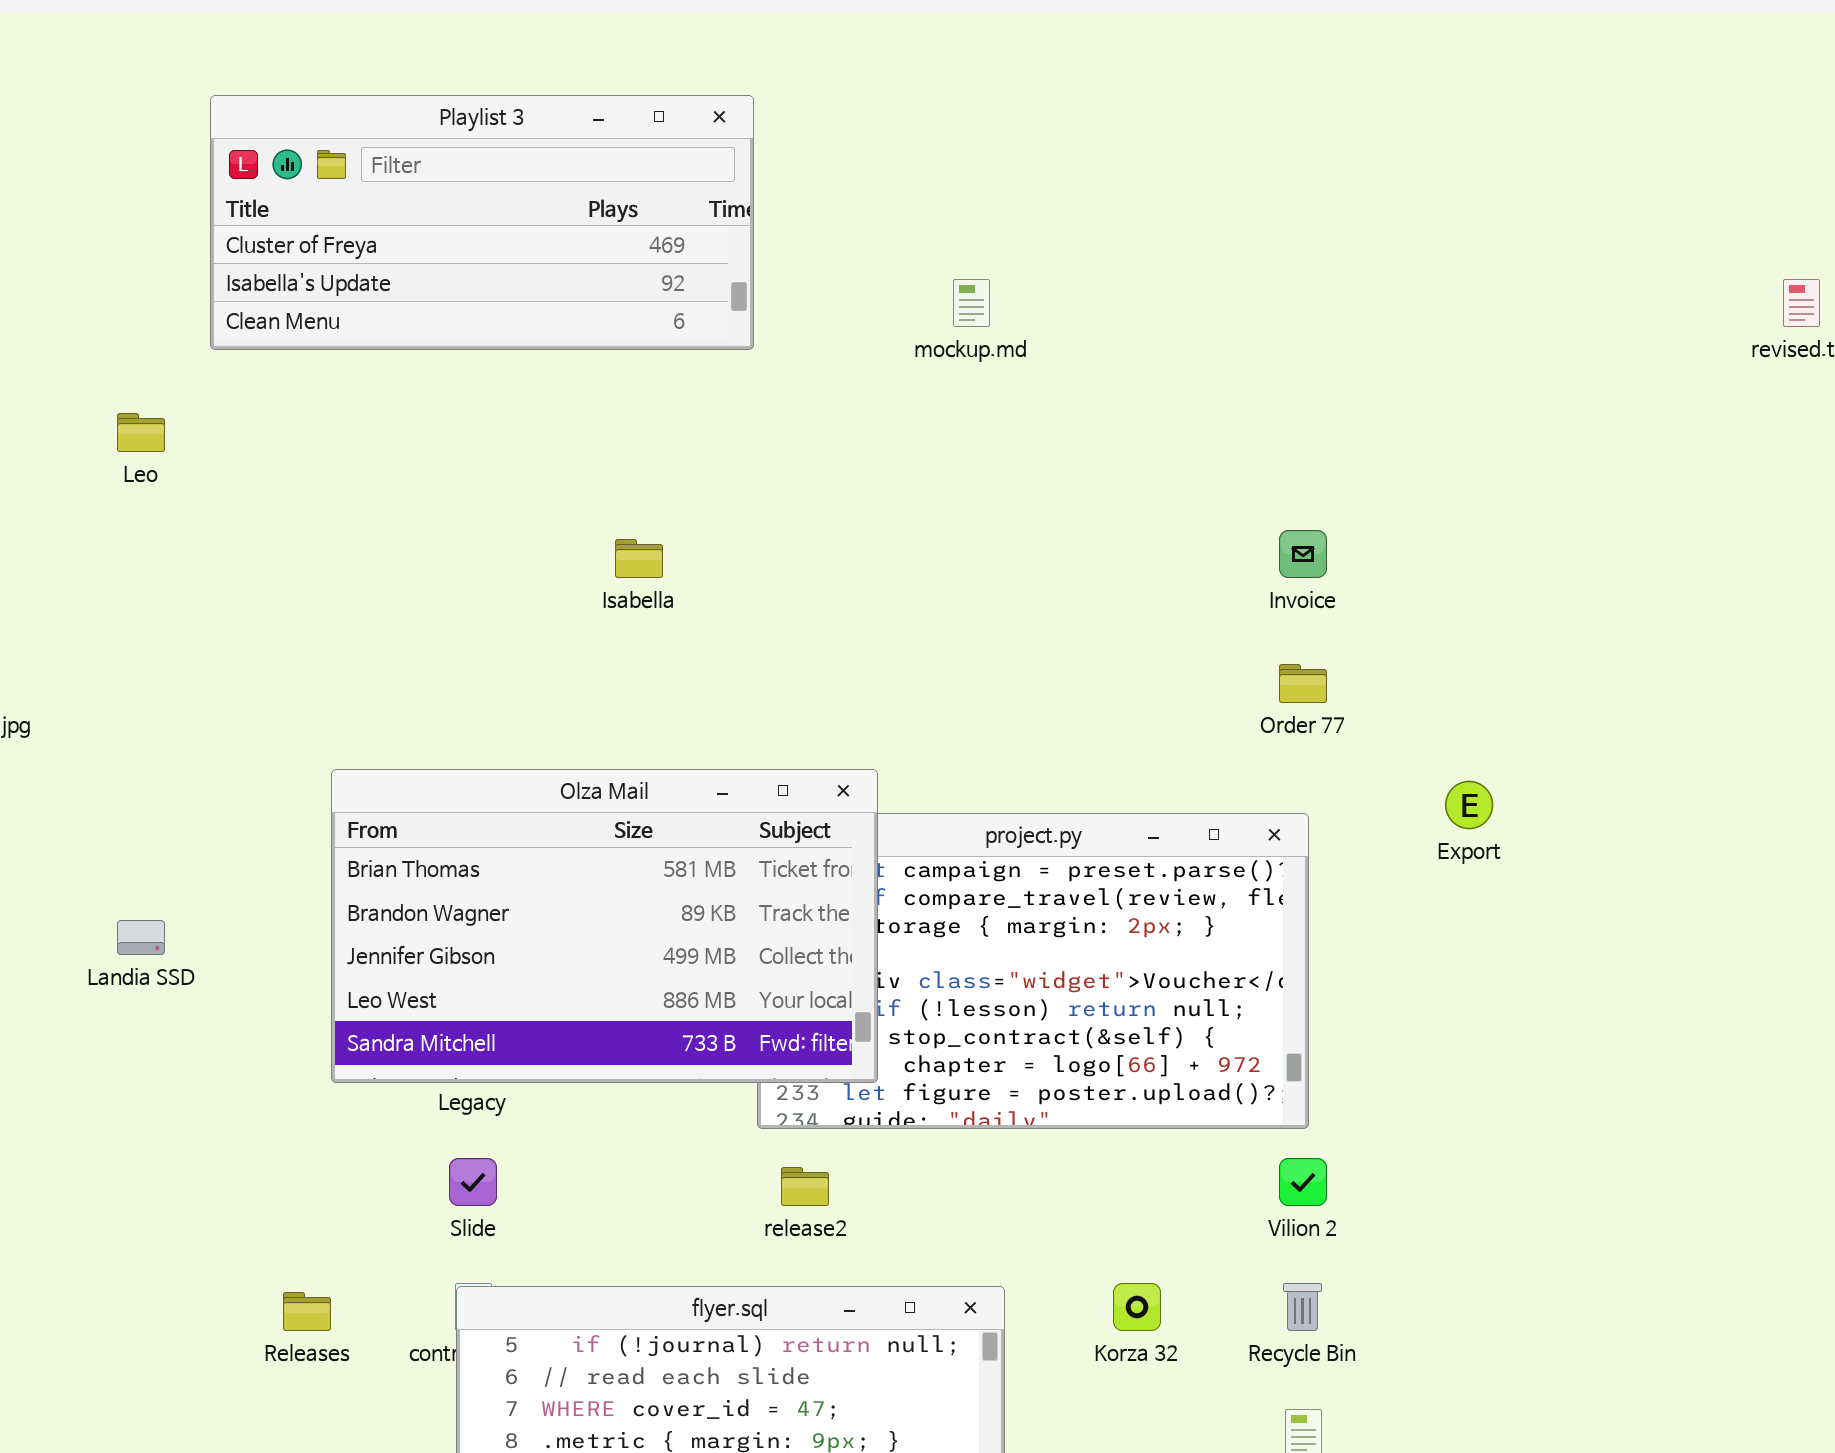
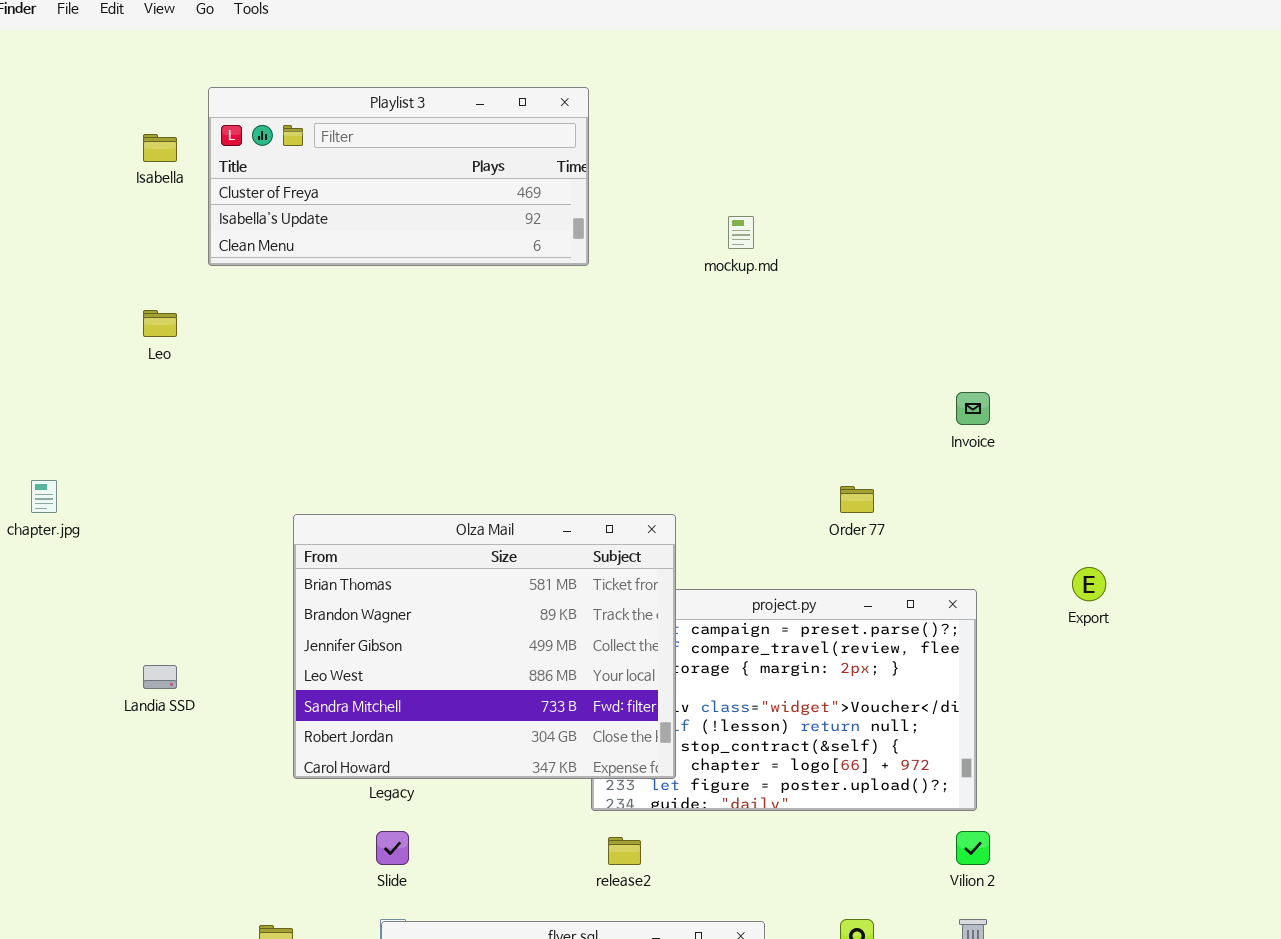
Isabella: [615,539,663,578] -> [143,134,177,162], moved
Order 77: [1279,664,1327,703] -> [840,486,874,513], moved
Olza Mail: [331,769,878,1083] -> [293,514,676,779], resized

